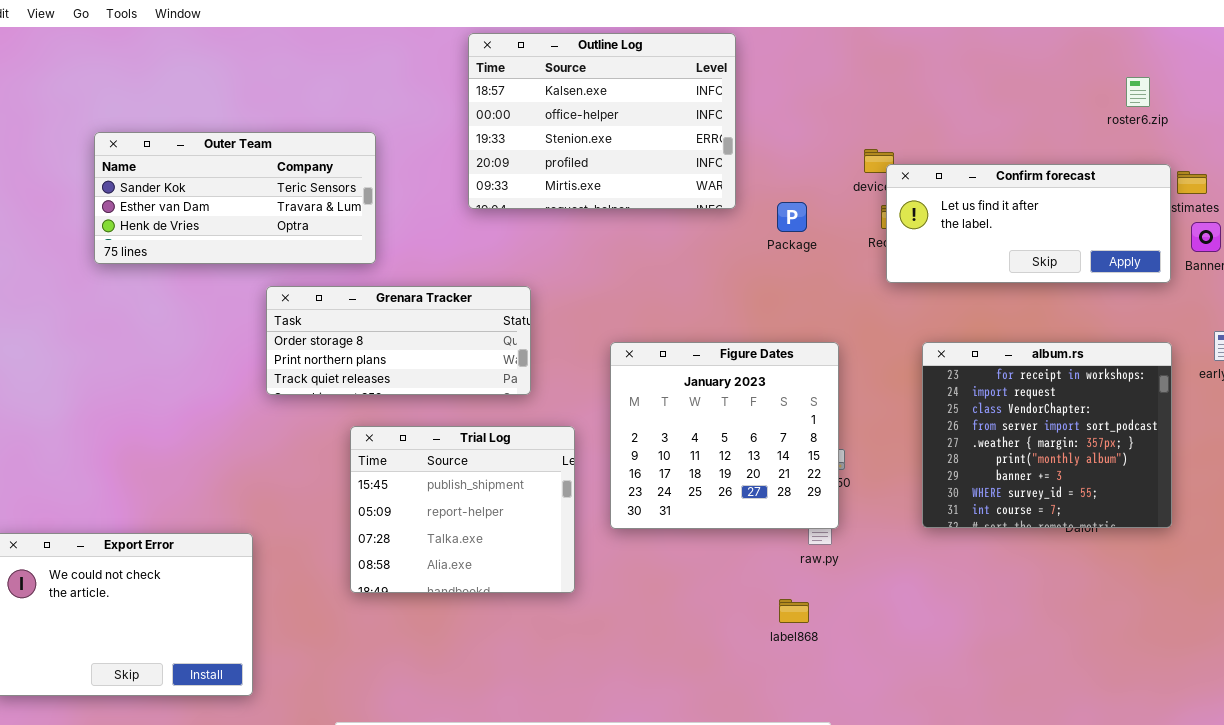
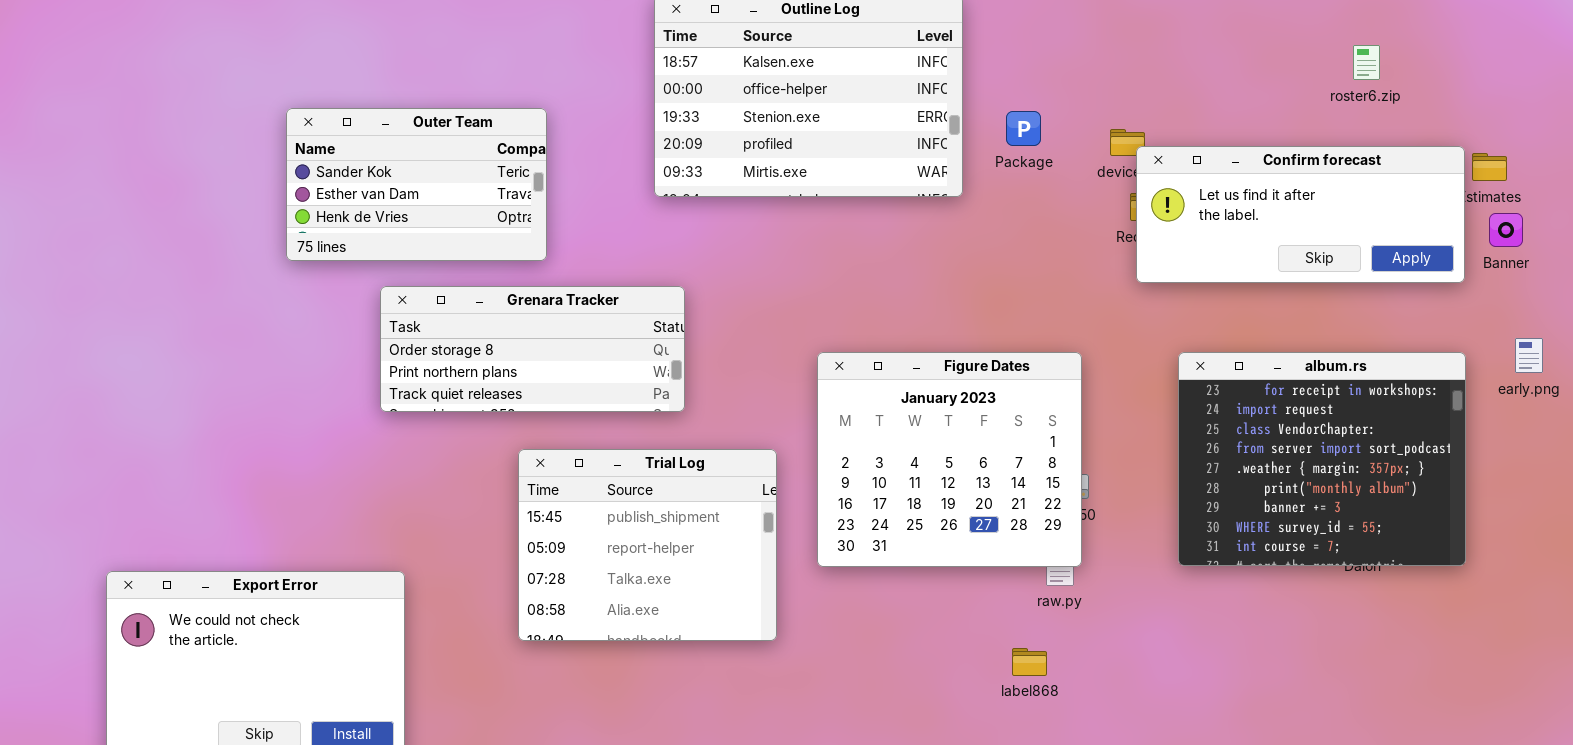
roster6.zip: [1126,77,1150,107] -> [1353,45,1380,80], moved
Outer Team: [94,132,376,264] -> [286,108,547,261], resized
Package: [777,202,807,232] -> [1006,111,1041,146], moved
Grenara Tracker: [266,286,531,395] -> [380,286,685,412], moved

